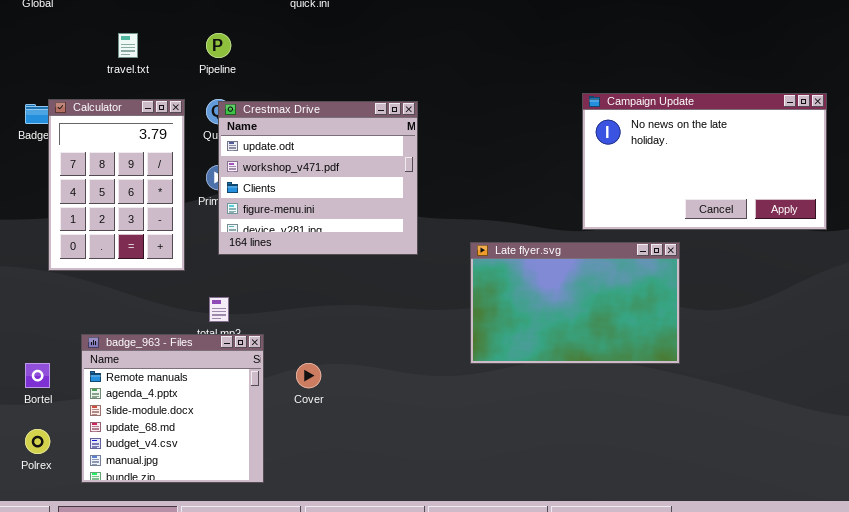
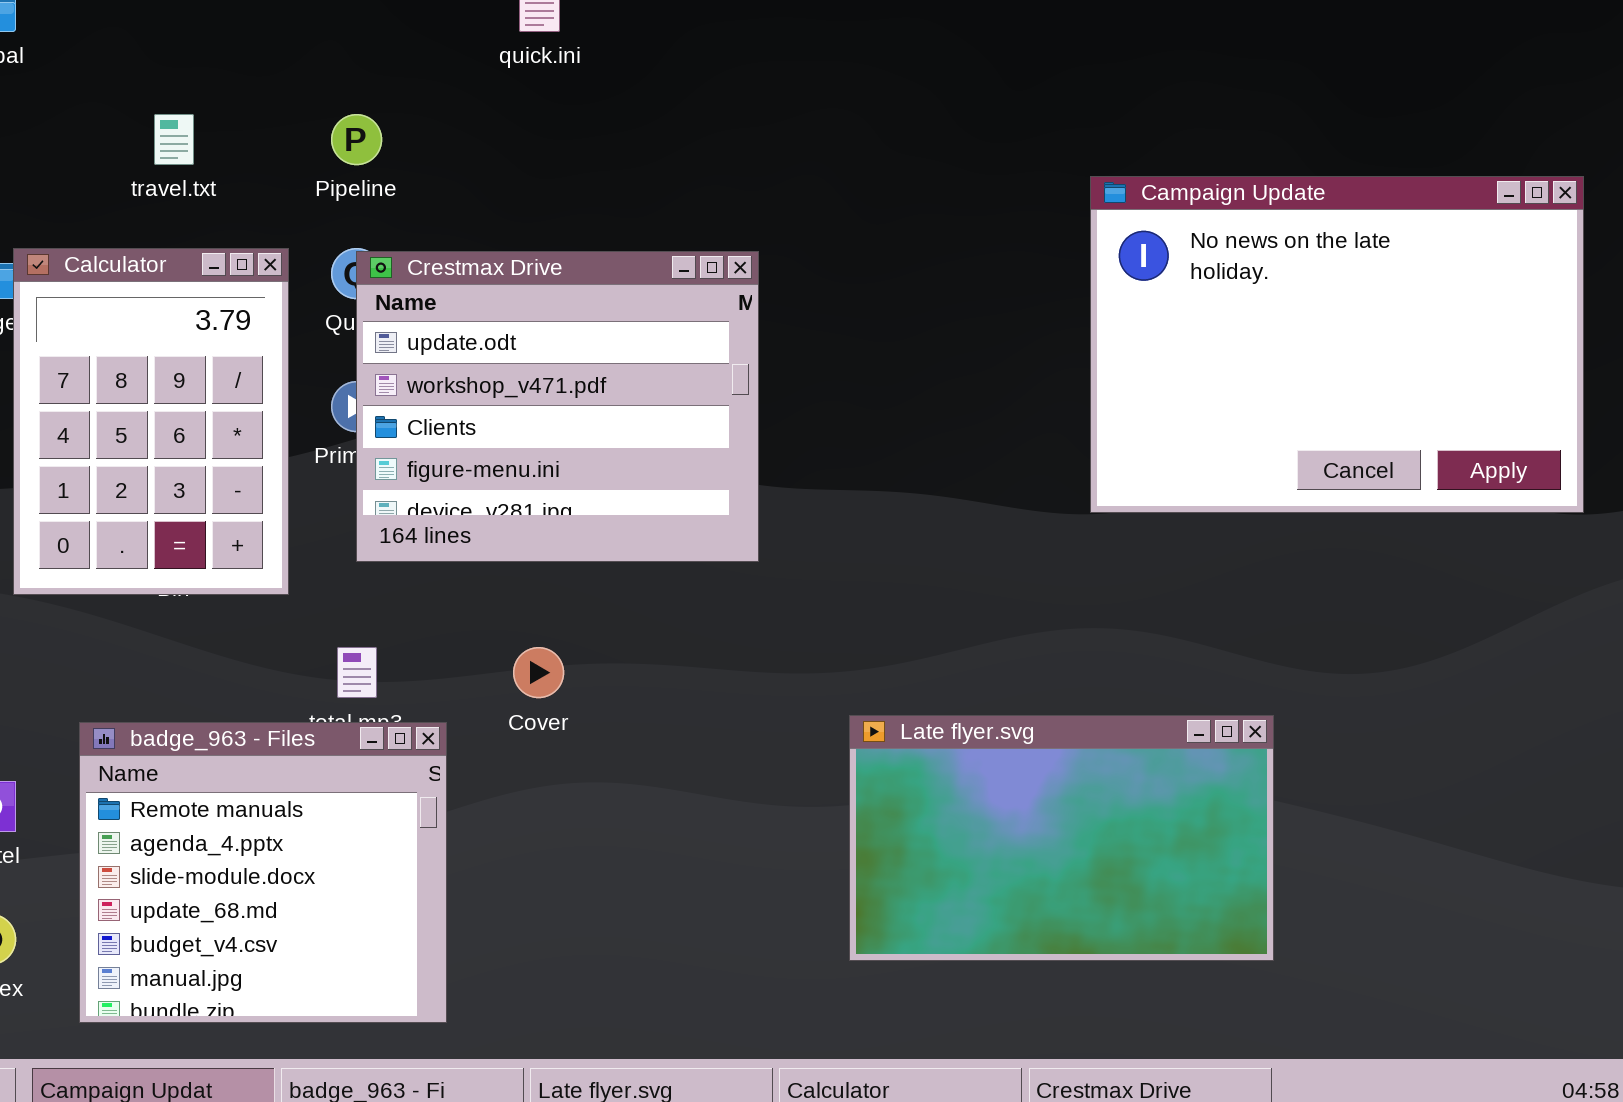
Campaign Update: [582,93,827,230] -> [1090,176,1584,513], resized
Late flyer.svg: [470,242,680,364] -> [849,715,1274,961], moved
Cover: [296,363,321,388] -> [513,647,564,698], moved

